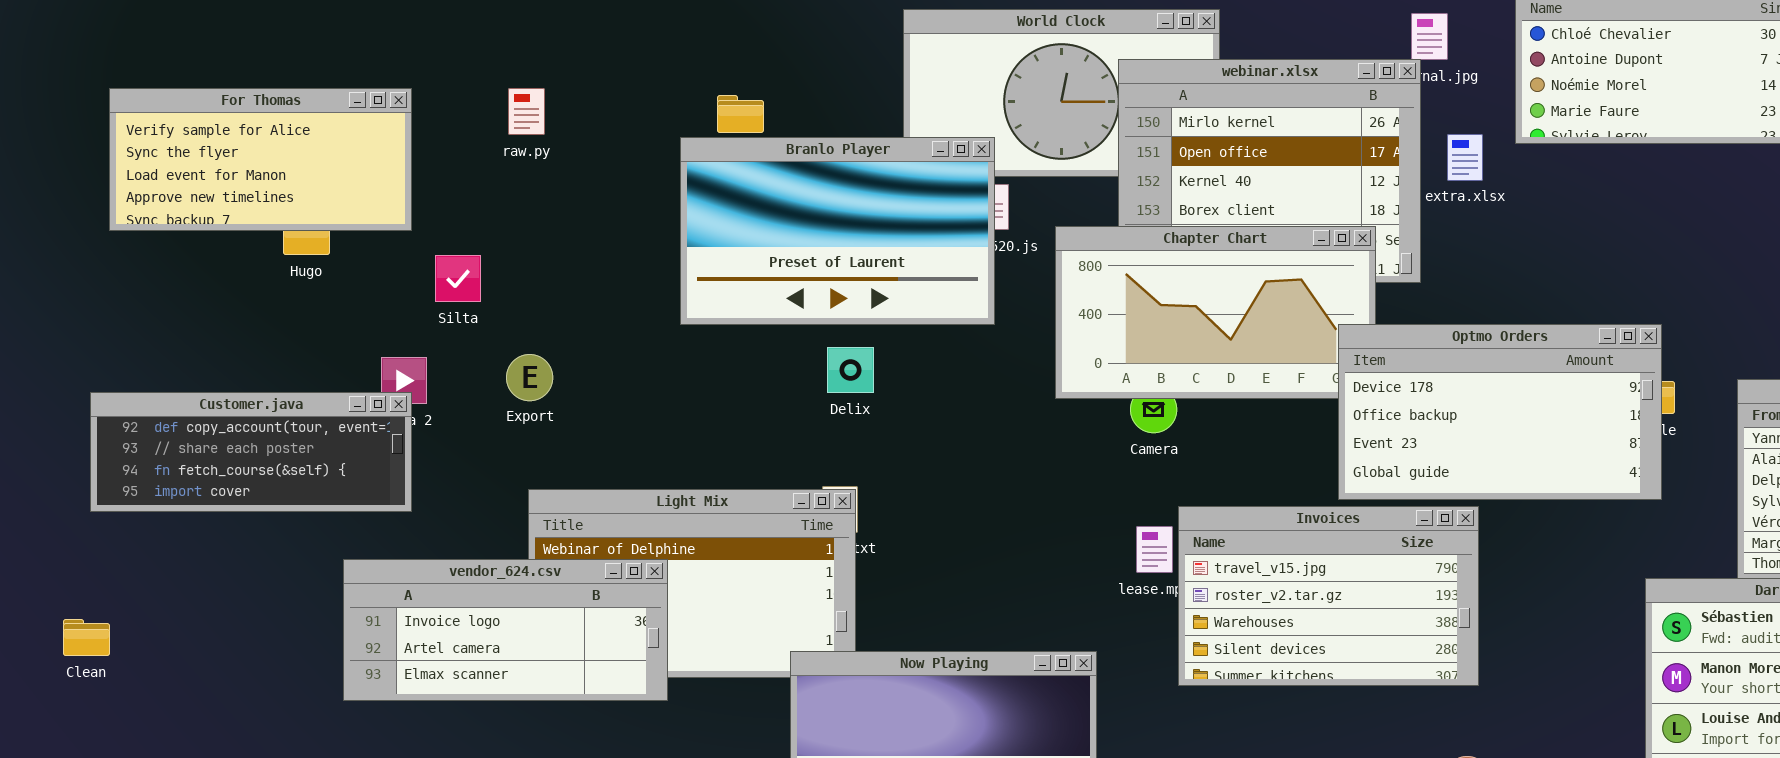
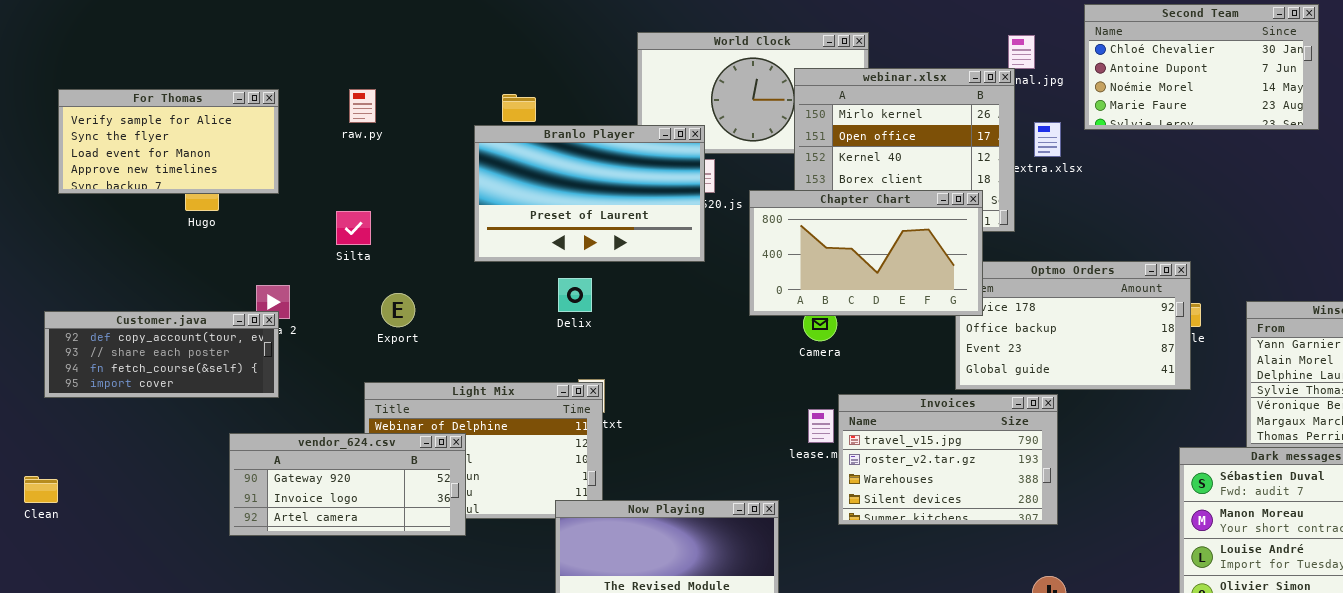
Chapter Chart: [1055,226,1376,399] -> [749,190,983,316], raised
Silta: [435,255,481,302] -> [336,211,371,245], moved
Delix: [827,347,874,393] -> [558,278,592,312], moved
Export: [506,354,553,401] -> [381,293,415,327], moved
vendor_624.csv: [343,559,668,701] -> [229,433,466,536], scrolled up 1 row

